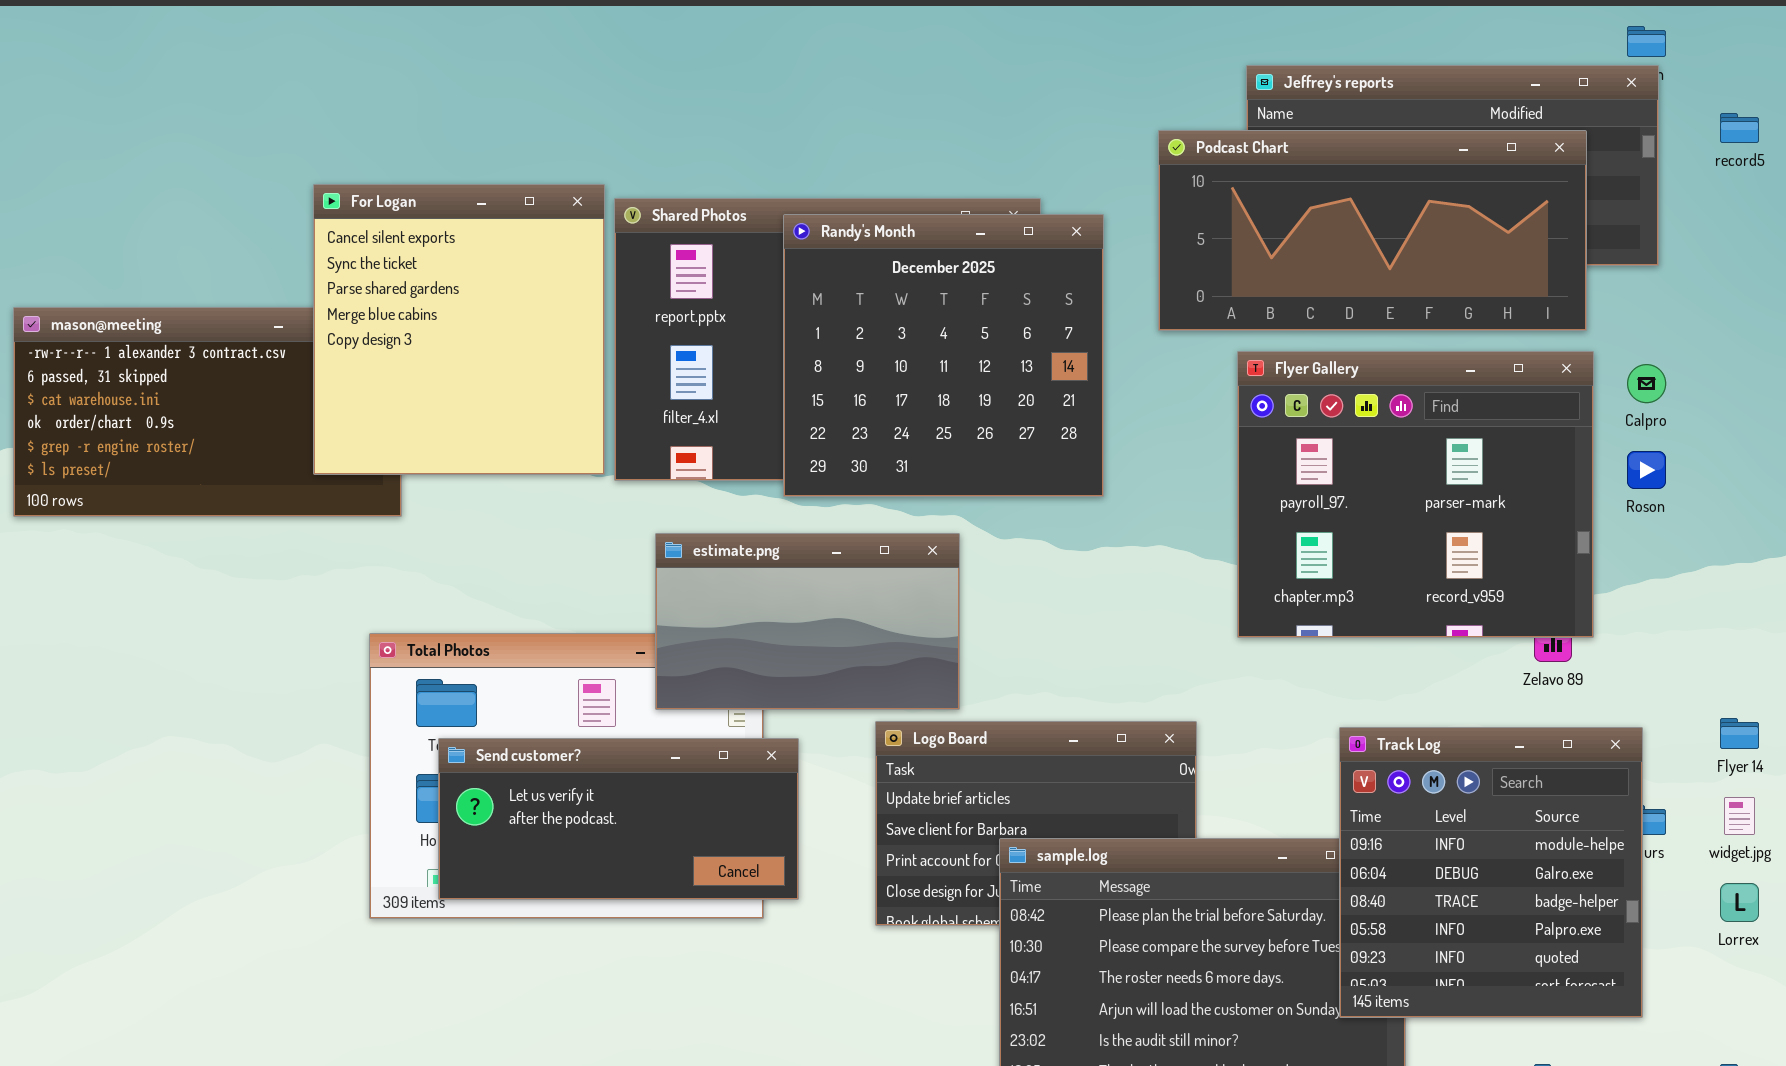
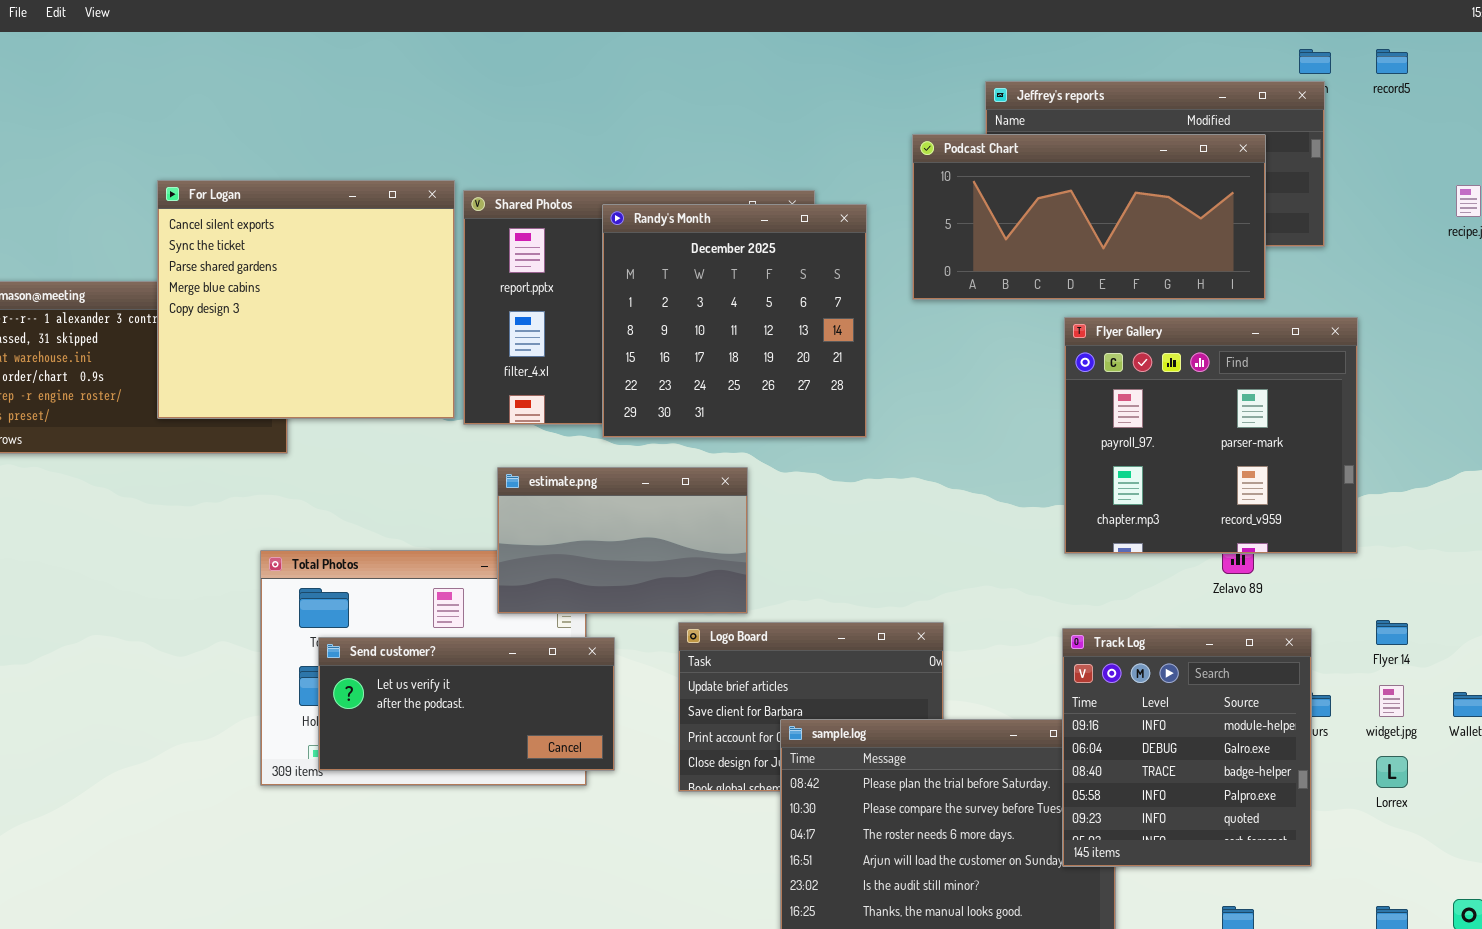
record5: [1720,113,1759,143] -> [1376,49,1408,74], moved
For Logan: [313,184,605,475] -> [157,180,455,419], resized
Flyer Gallery: [1237,351,1594,638] -> [1064,317,1358,554], moved

